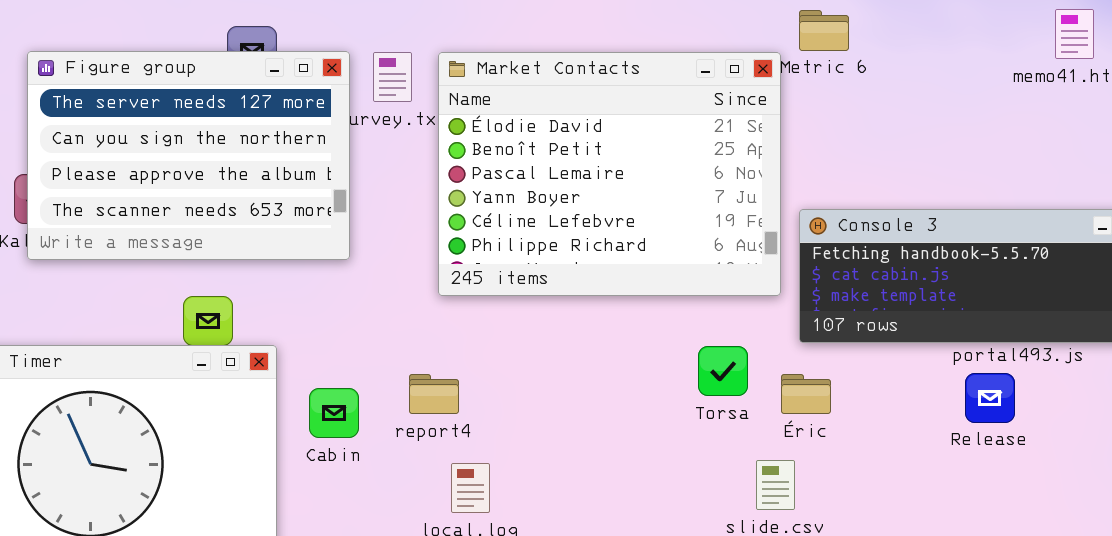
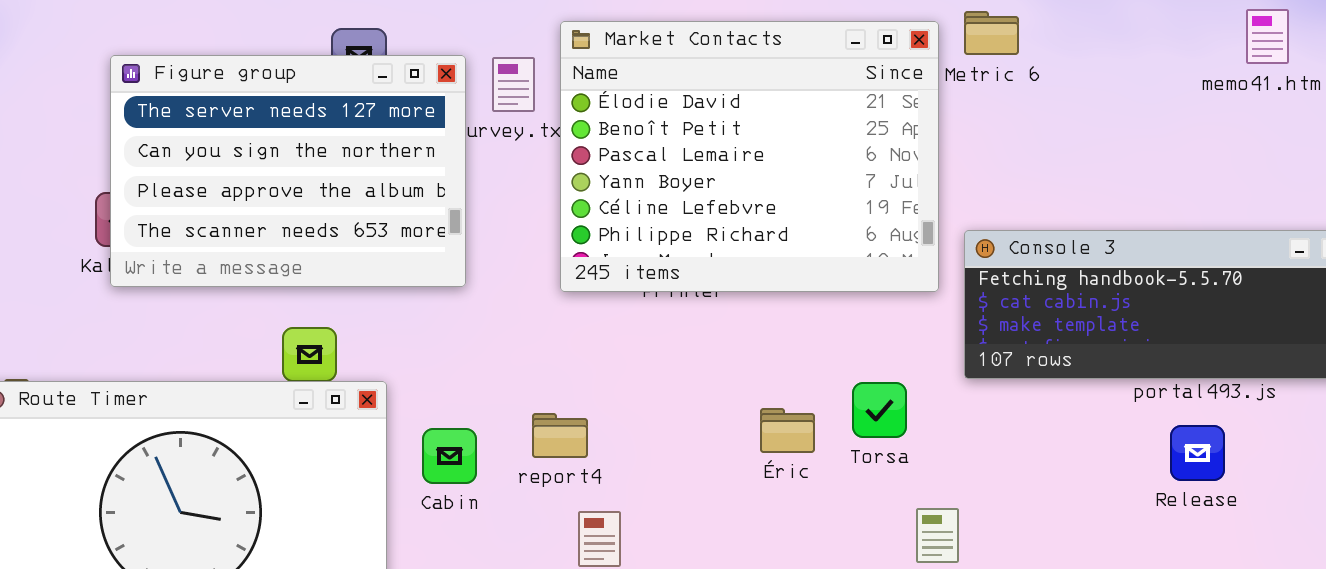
Market Contacts: [438,52,781,296] -> [560,21,939,292], moved
Release: [965,373,1015,423] -> [1170,425,1225,481], moved
Éric: [781,374,831,414] -> [760,408,815,453], moved

